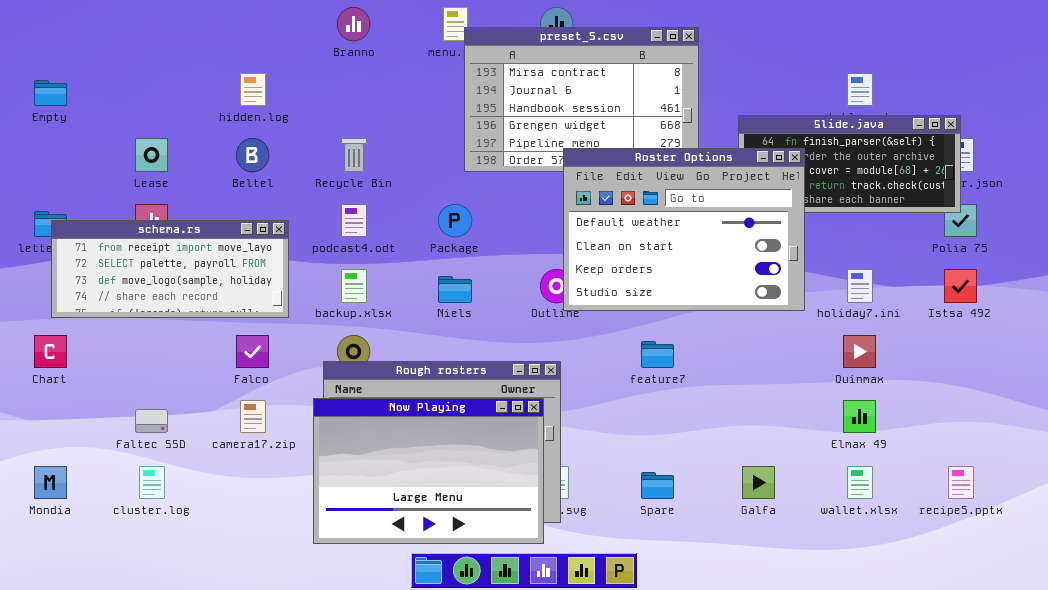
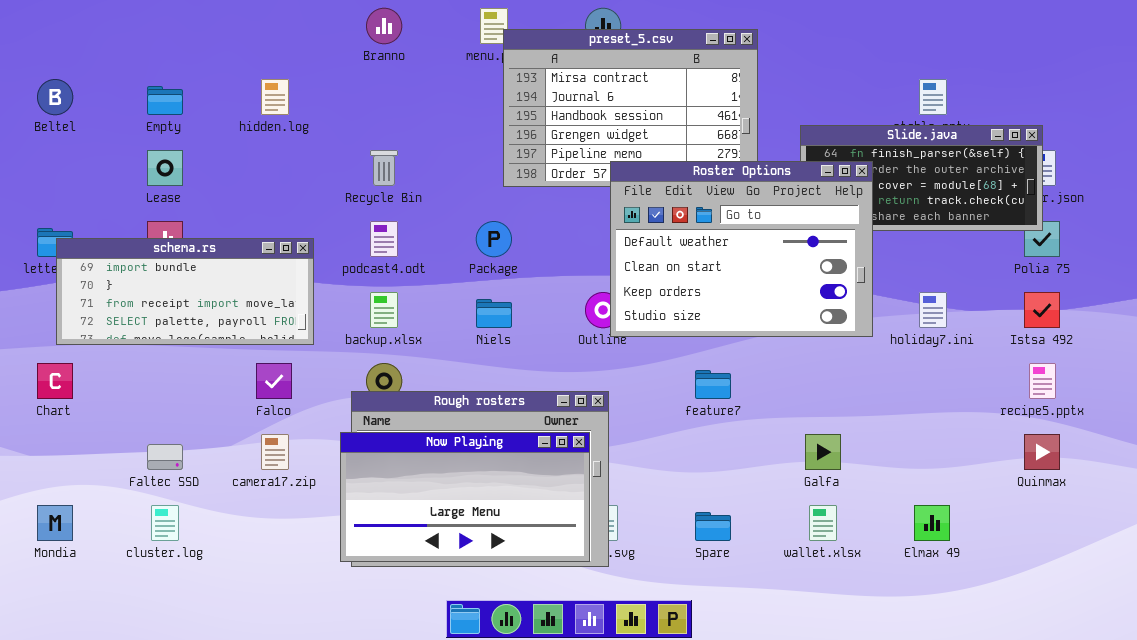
Empty: [34,80,67,106] -> [147,86,183,115], moved
Beltel: [236,138,269,172] -> [37,79,73,115], moved
schema.rs: [51,220,289,318] -> [56,238,314,345], scrolled up 2 rows
Quinmax: [843,335,876,368] -> [1024,434,1060,470], moved
Now Playing: [313,398,544,544] -> [340,432,590,562], resized
Elmax 49: [843,400,876,433] -> [914,505,950,541], moved
Galfa: [742,466,775,499] -> [805,434,841,470], moved
wallet.xlsx: [847,466,873,499] -> [809,505,837,541], moved
recipe5.pptx: [948,466,974,499] -> [1029,363,1056,399], moved

